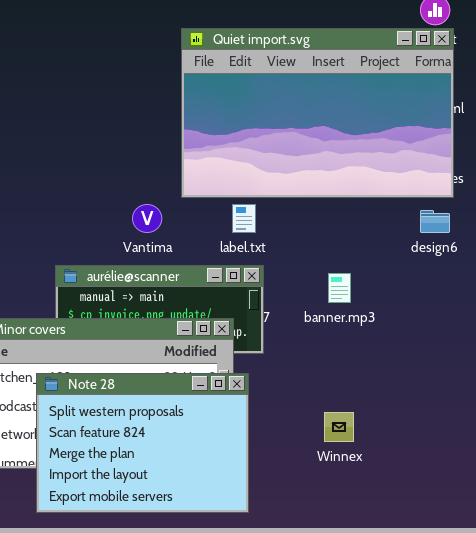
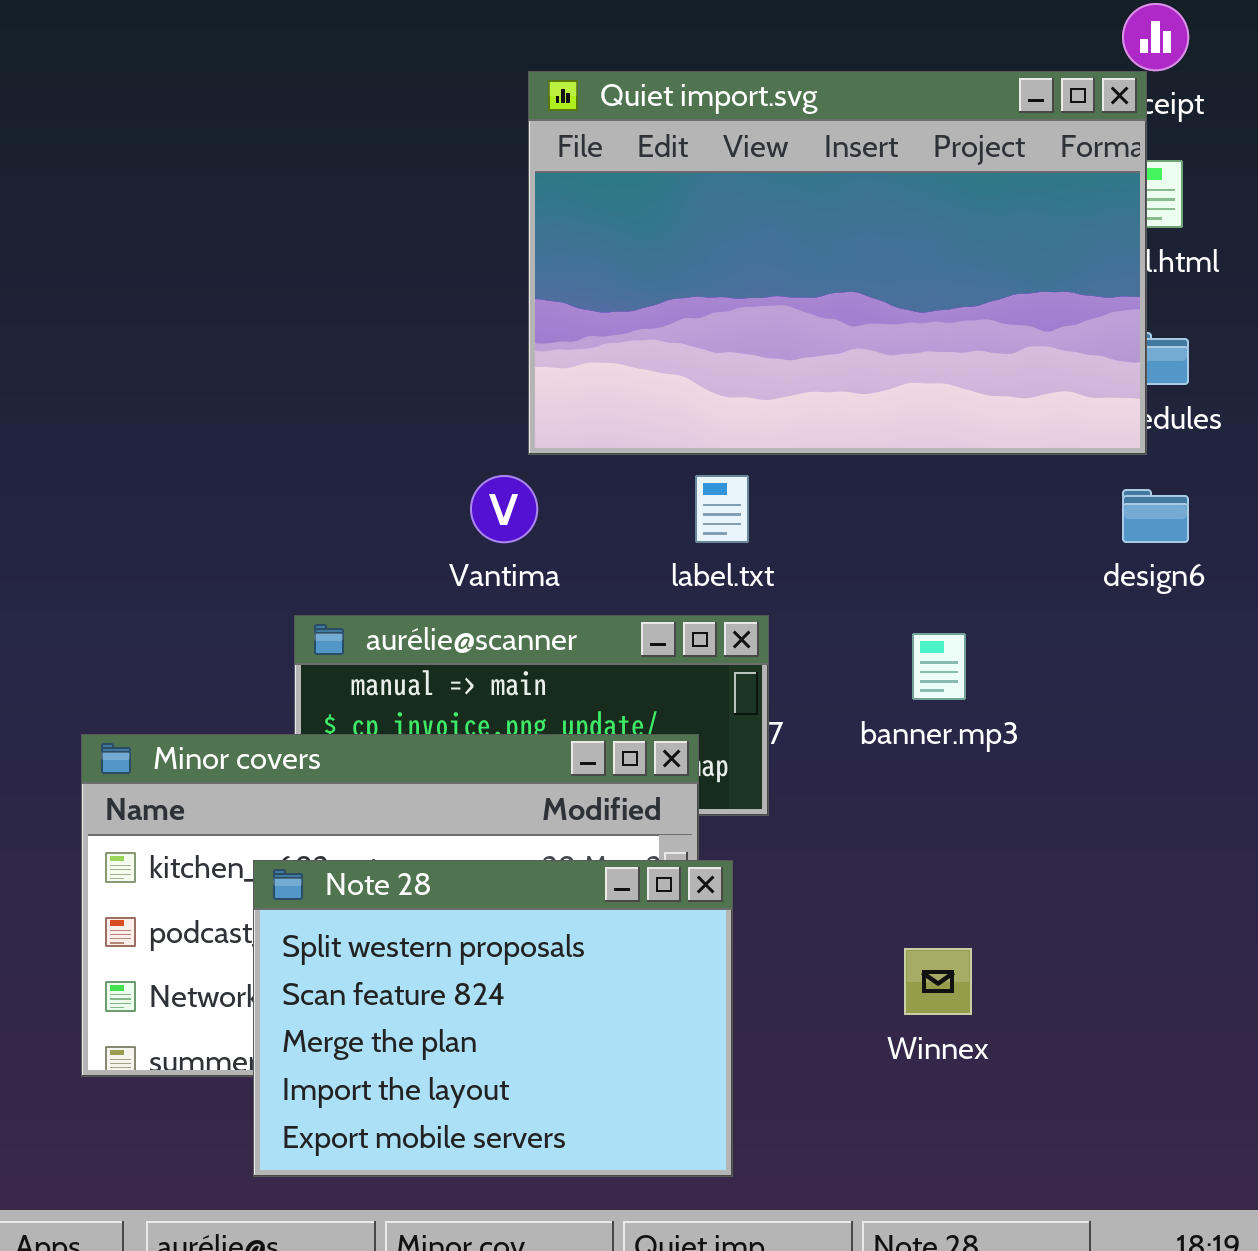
Quiet import.svg: [181,28,454,198] -> [528,71,1147,455], moved

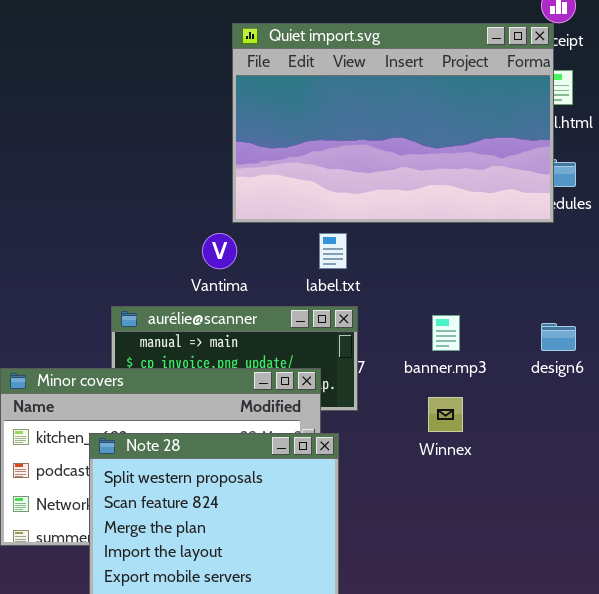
design6: [1122,489,1189,543] -> [541,323,576,351], moved
Winnex: [904,948,972,1015] -> [428,397,463,432], moved

